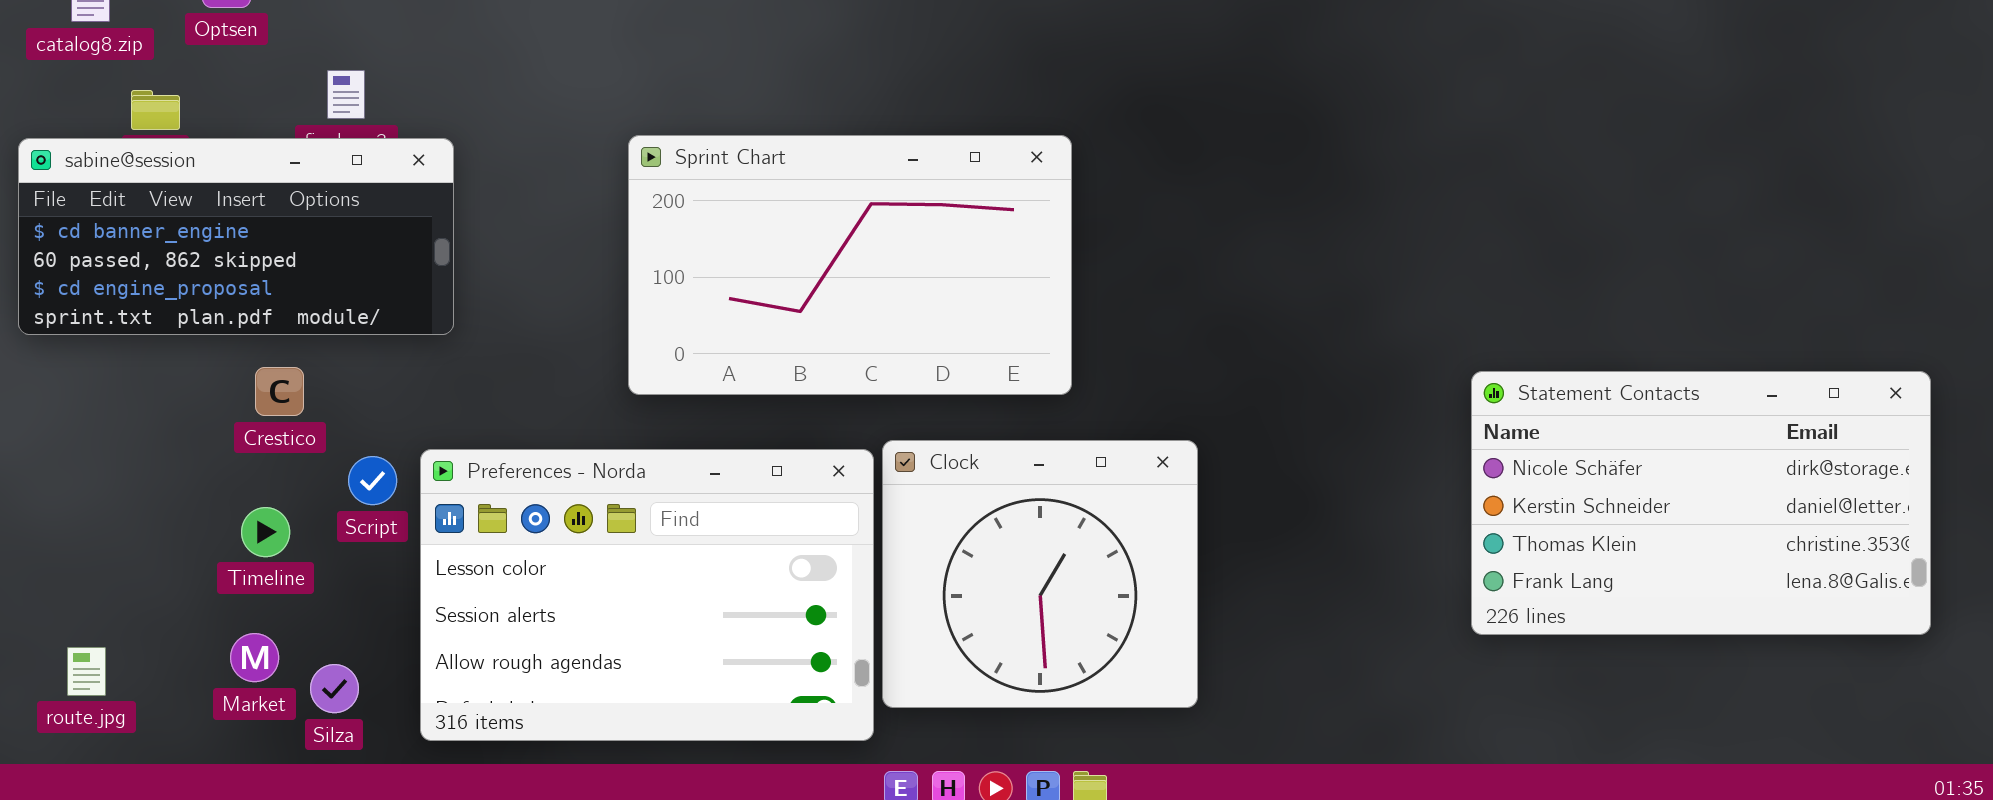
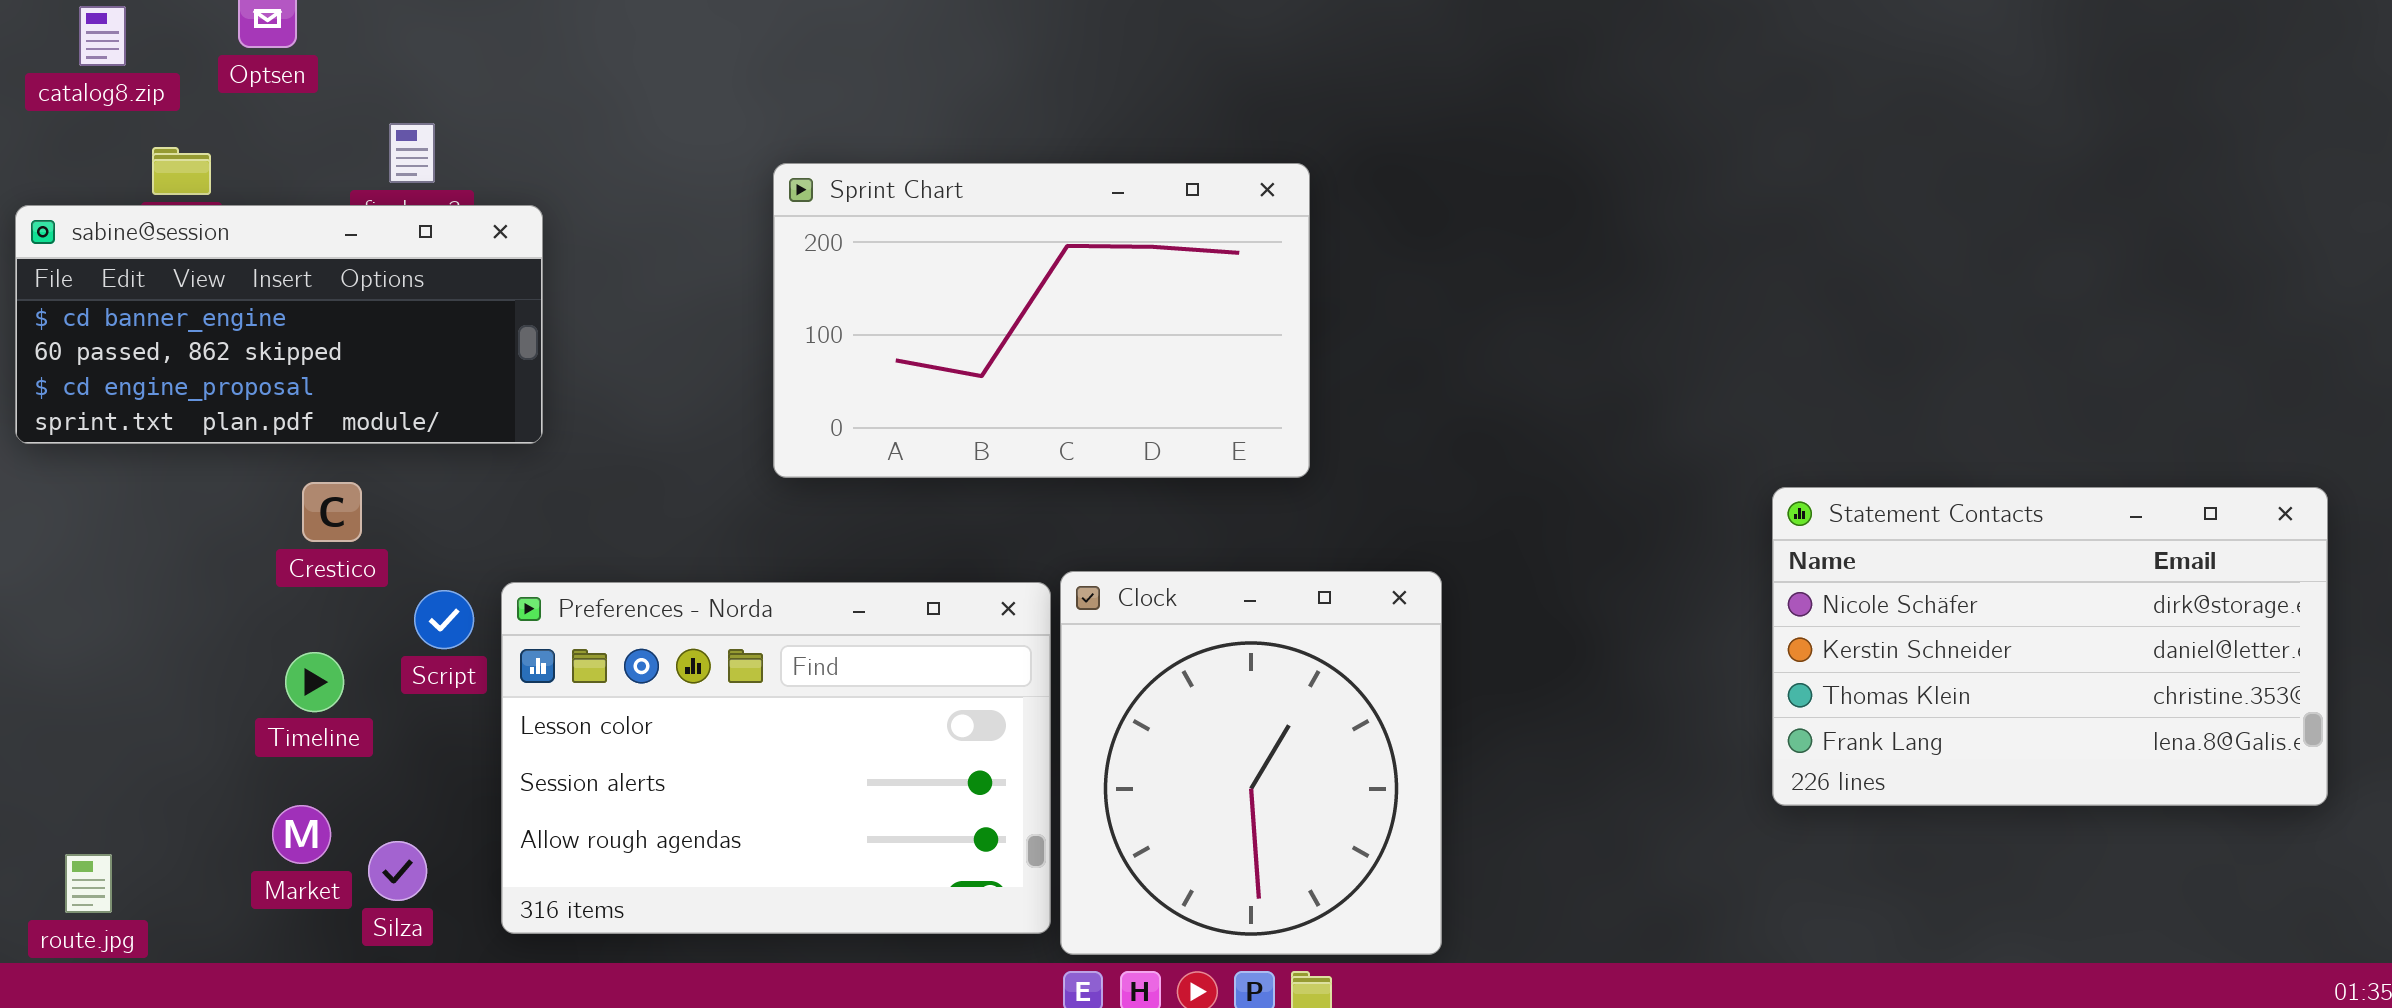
Sprint Chart: [628,135,1072,395] -> [773,163,1310,478], moved
Clock: [882,440,1198,708] -> [1060,571,1442,955], resized
route.jpg: [67,647,106,696] -> [65,854,112,913], moved

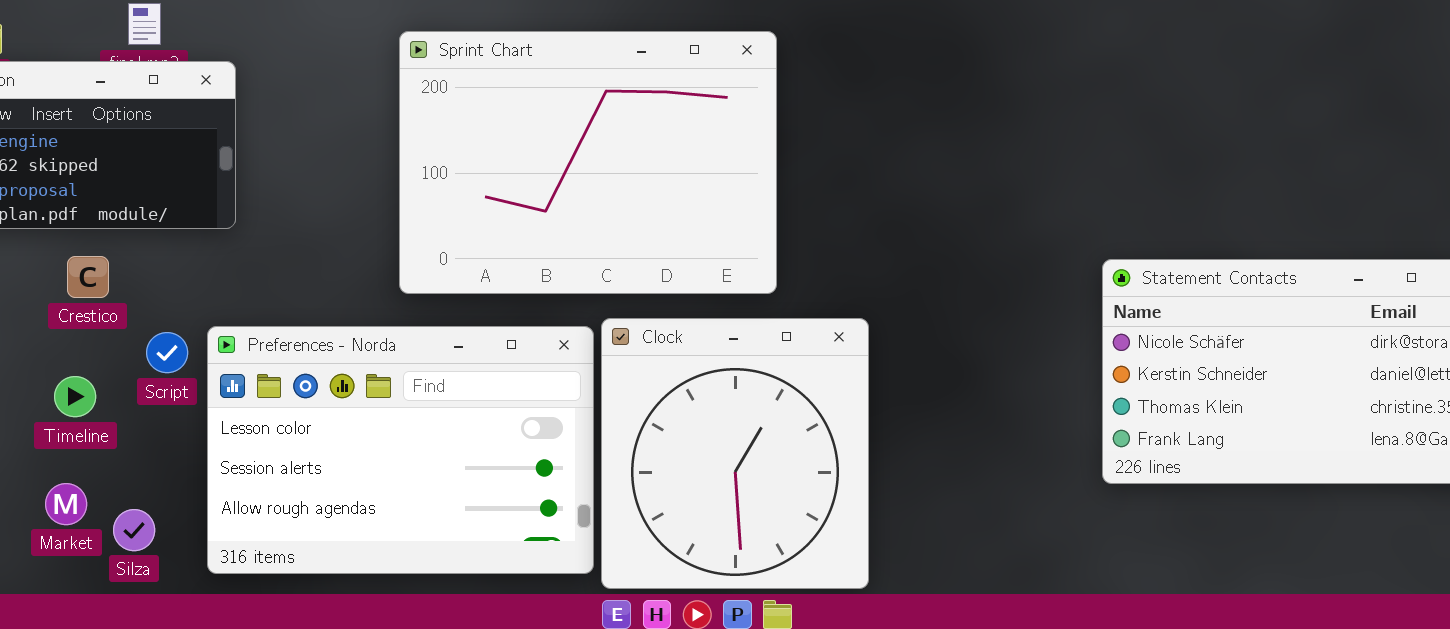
Sprint Chart: [773,163,1310,478] -> [399,31,777,294], resized

